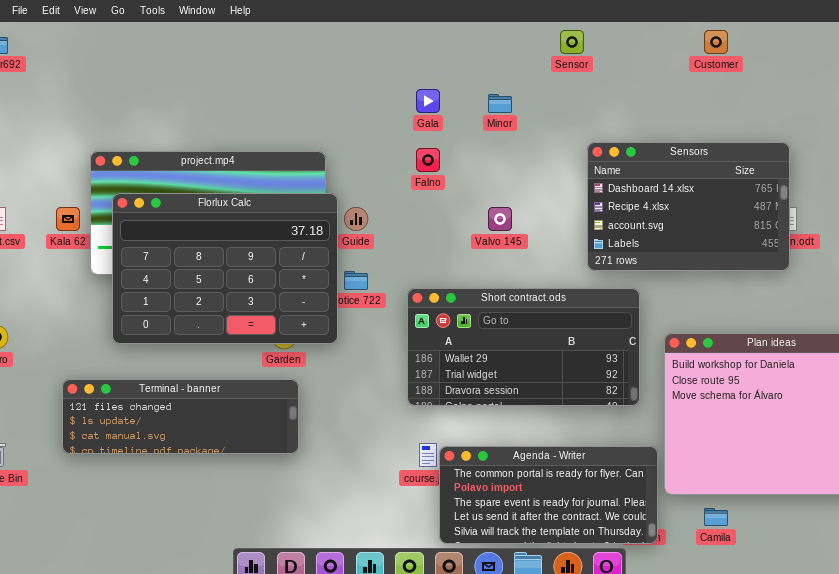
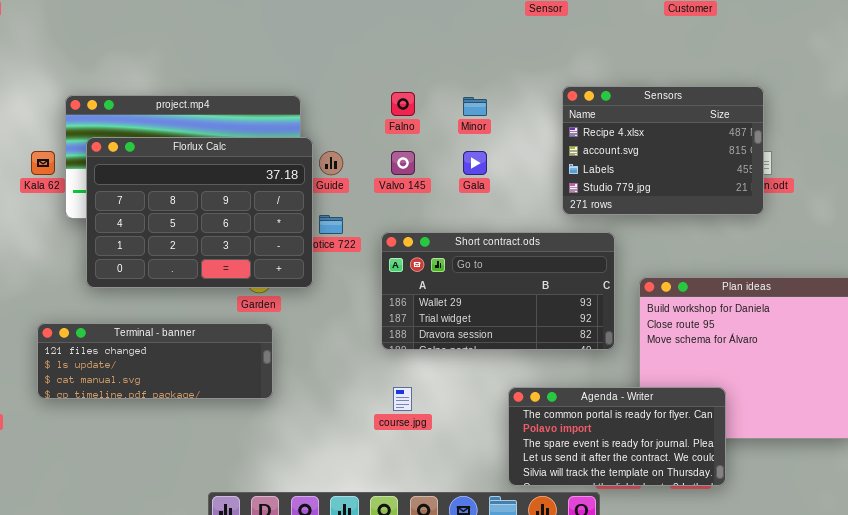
Gala: [416,89,440,113] -> [463,151,487,175], moved
Minor: [488,94,512,113] -> [463,97,487,116], moved
Sensors: [587,142,790,271] -> [562,86,764,215], scrolled down 1 row
Valvo 145: [488,207,512,231] -> [391,151,415,175], moved
Agenda - Writer: [439,446,658,544] -> [508,387,726,486], moved

